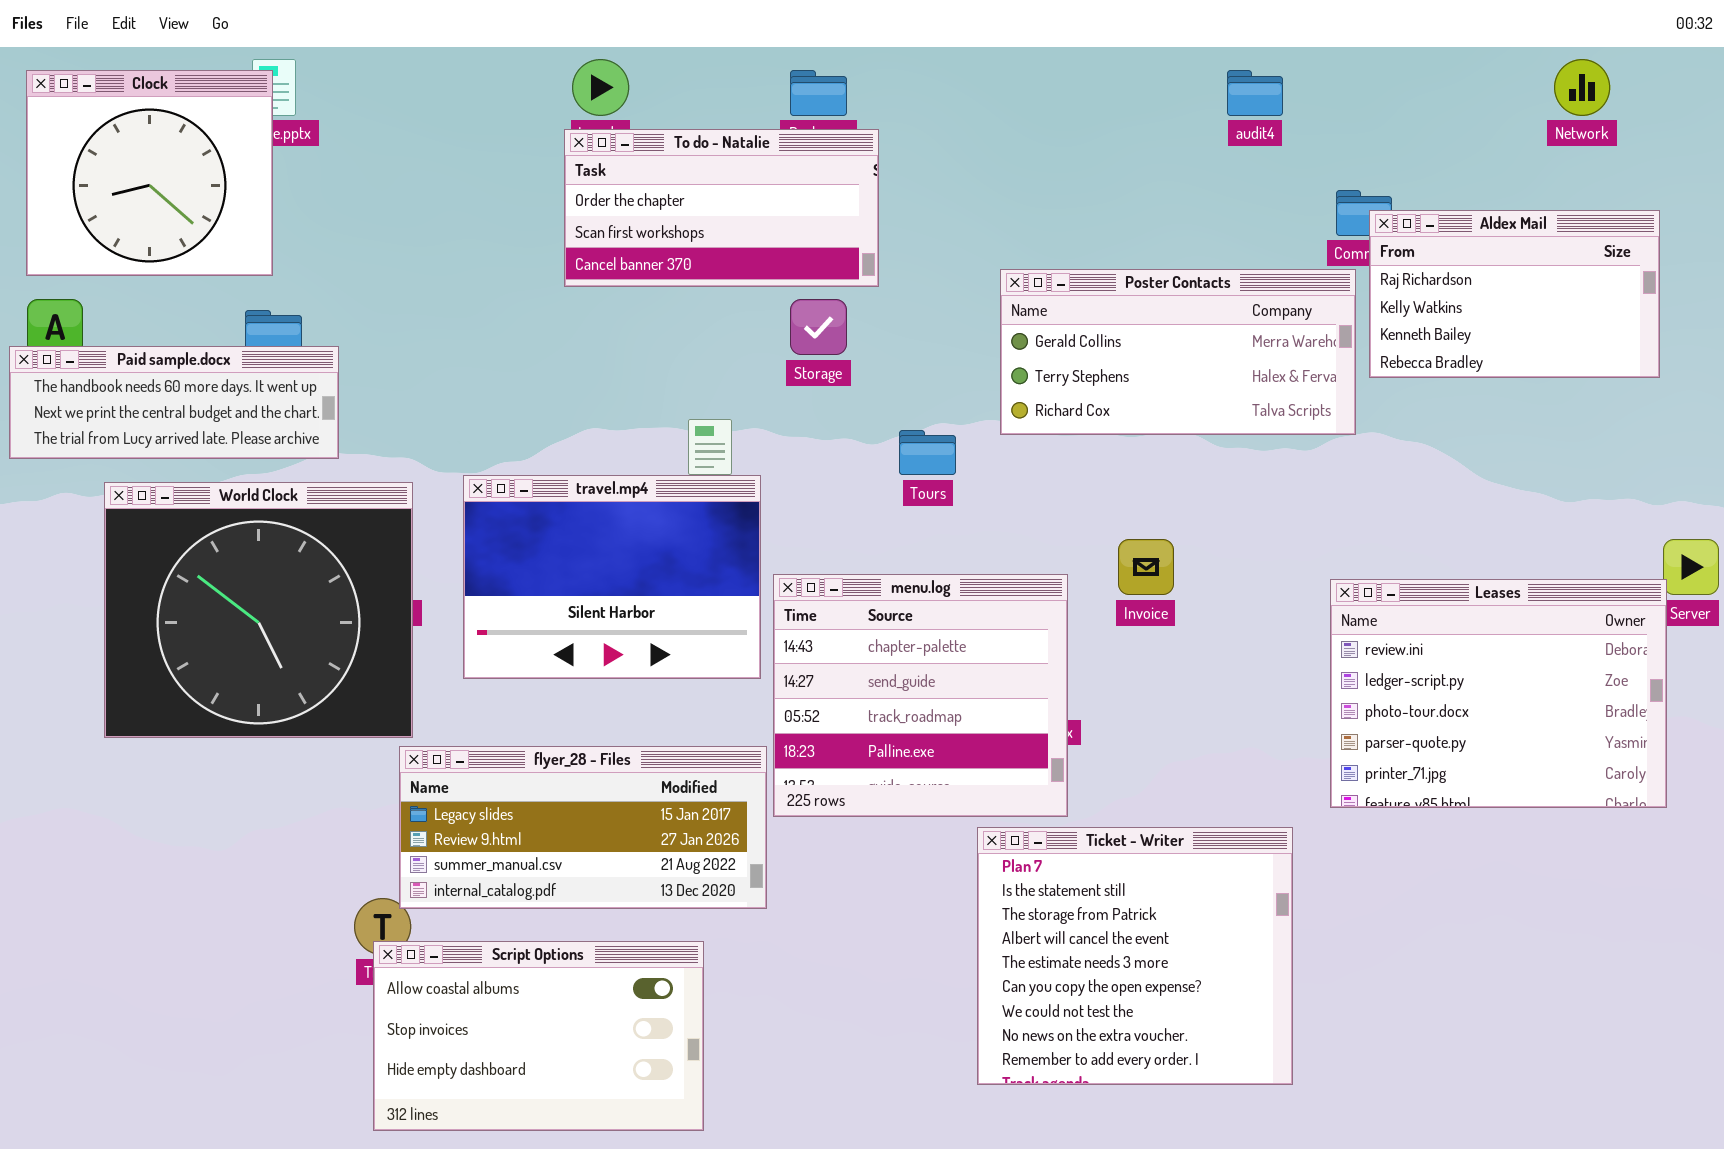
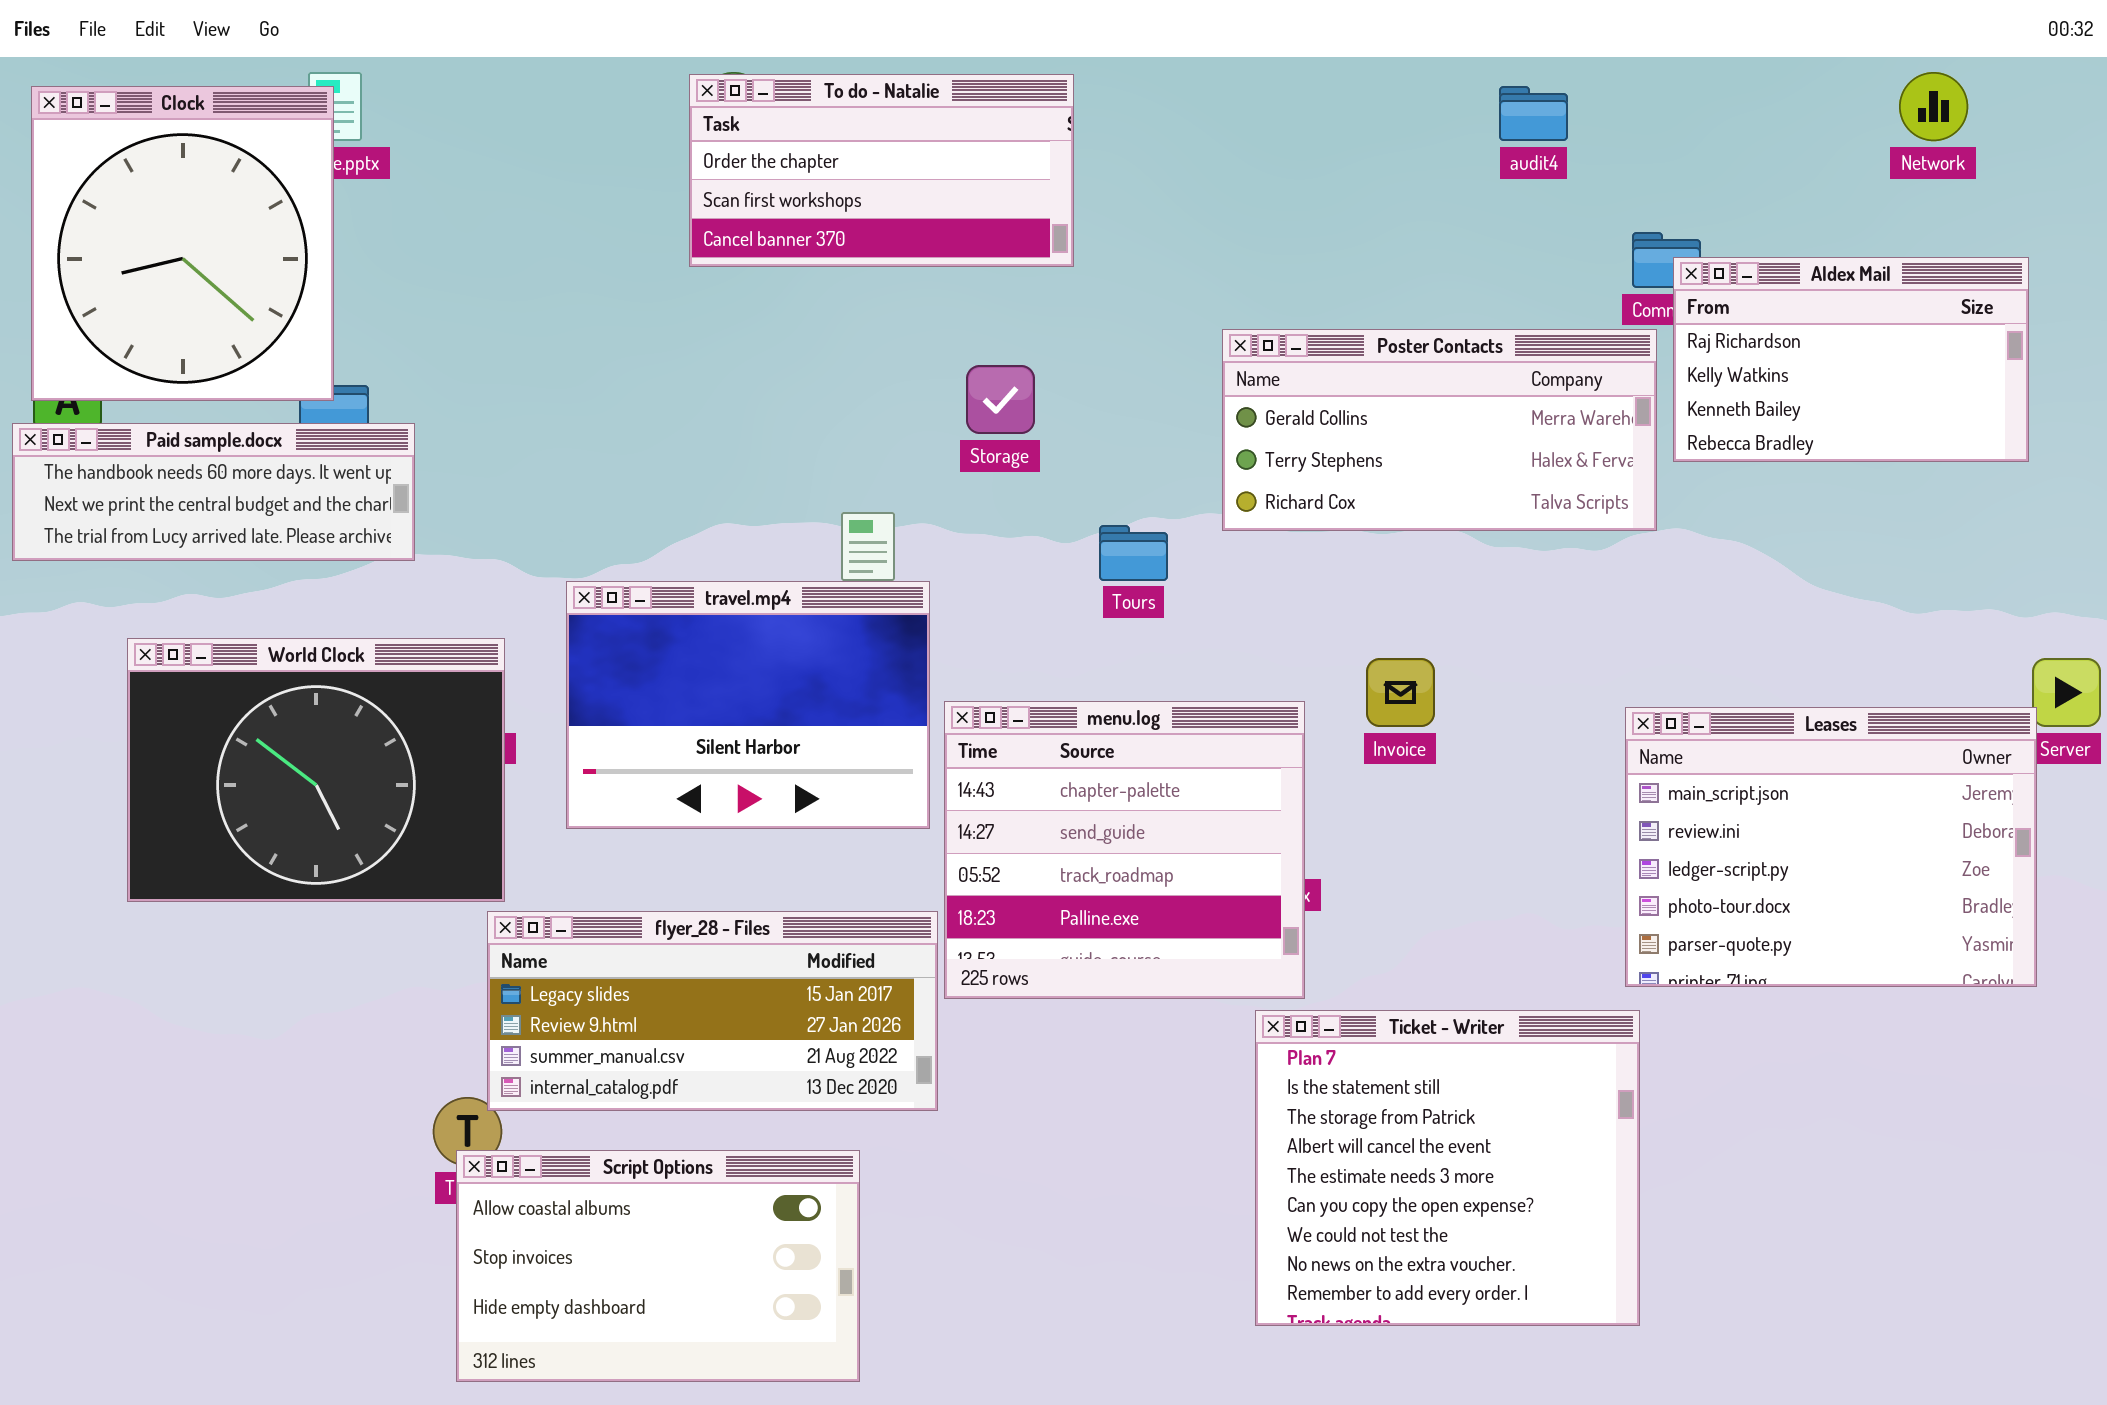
Clock: [26,70,273,276] -> [31,86,334,401], resized
To do - Natalie: [564,129,879,287] -> [689,74,1074,267], moved
World Clock: [104,482,413,738] -> [127,638,505,902], resized
Leases: [1330,579,1667,808] -> [1625,707,2037,987], scrolled up 1 row
Ticket - Writer: [977,827,1293,1085] -> [1255,1010,1640,1326], moved

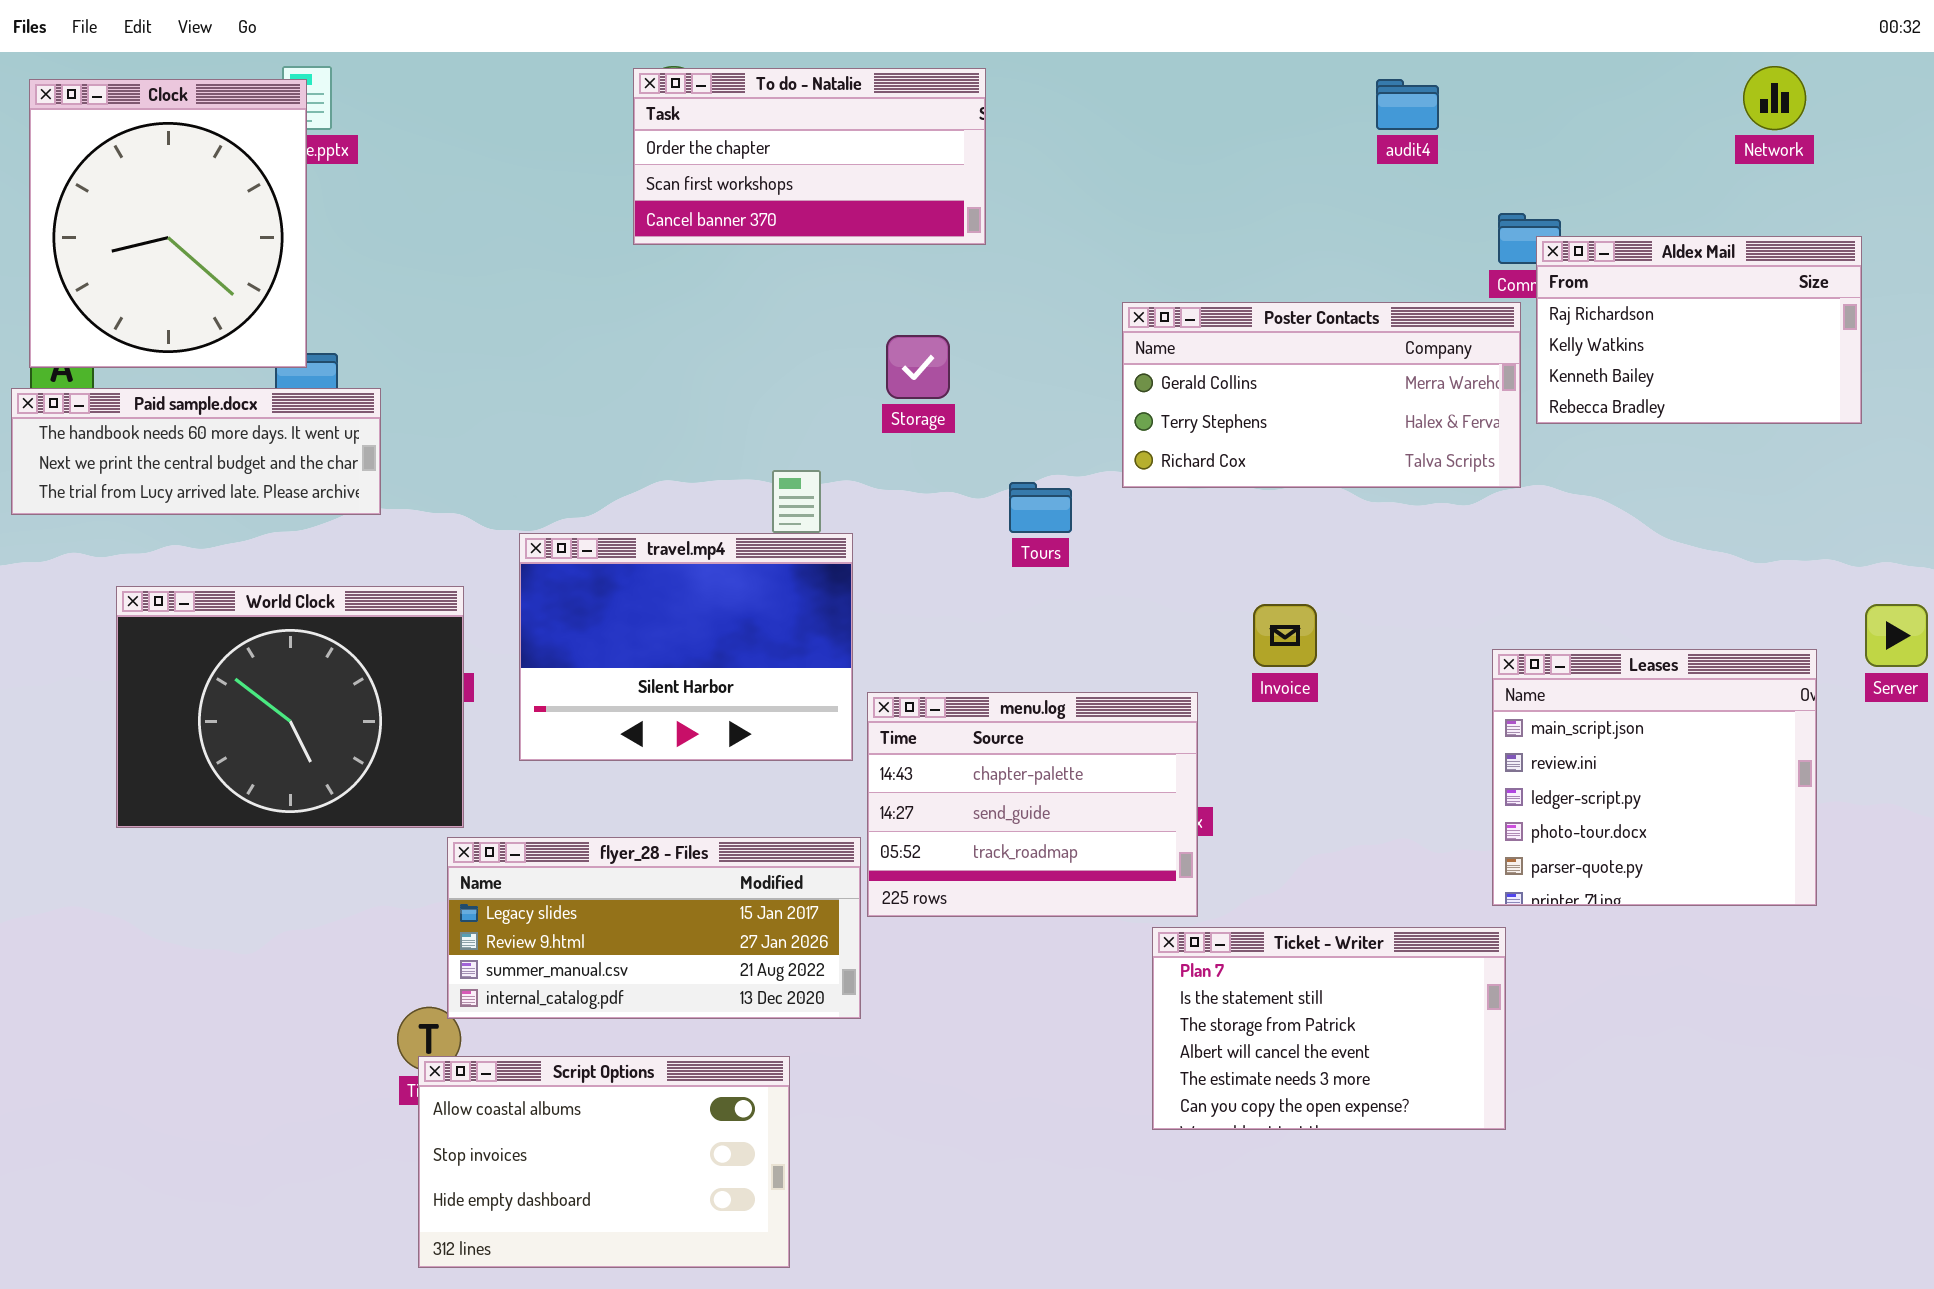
menu.log: [944,701,1305,999] -> [867,692,1198,917], resized
Leases: [1625,707,2037,987] -> [1492,649,1817,906], resized
Ticket - Writer: [1255,1010,1640,1326] -> [1152,927,1506,1130], resized

